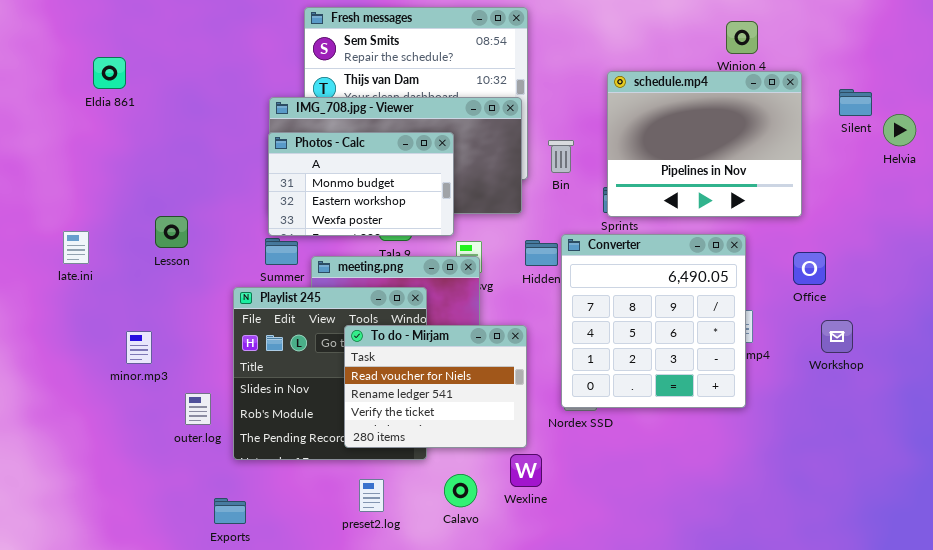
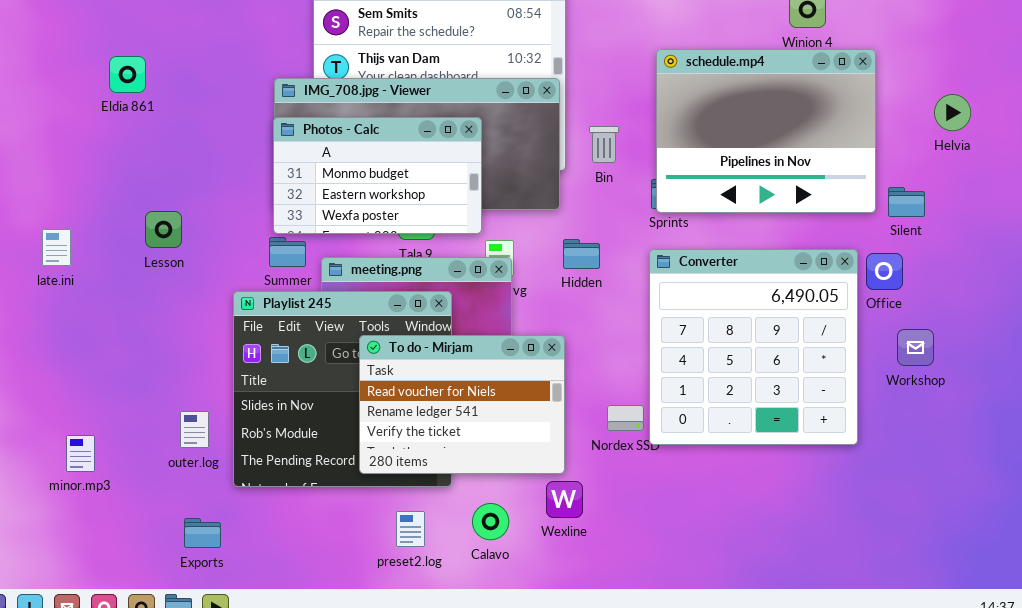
Eldia 861: [93,57,126,89] -> [109,56,146,93], moved
Silent: [839,89,872,116] -> [888,187,925,217], moved
Helvia: [883,114,916,146] -> [934,94,971,131], moved
Converter: [561,234,746,408] -> [649,249,858,445], moved
minor.mp3: [126,331,152,364] -> [66,435,95,472], moved
preset2.log: [359,479,384,512] -> [396,511,425,547], moved
Exports: [214,498,246,524] -> [184,518,221,548], moved

